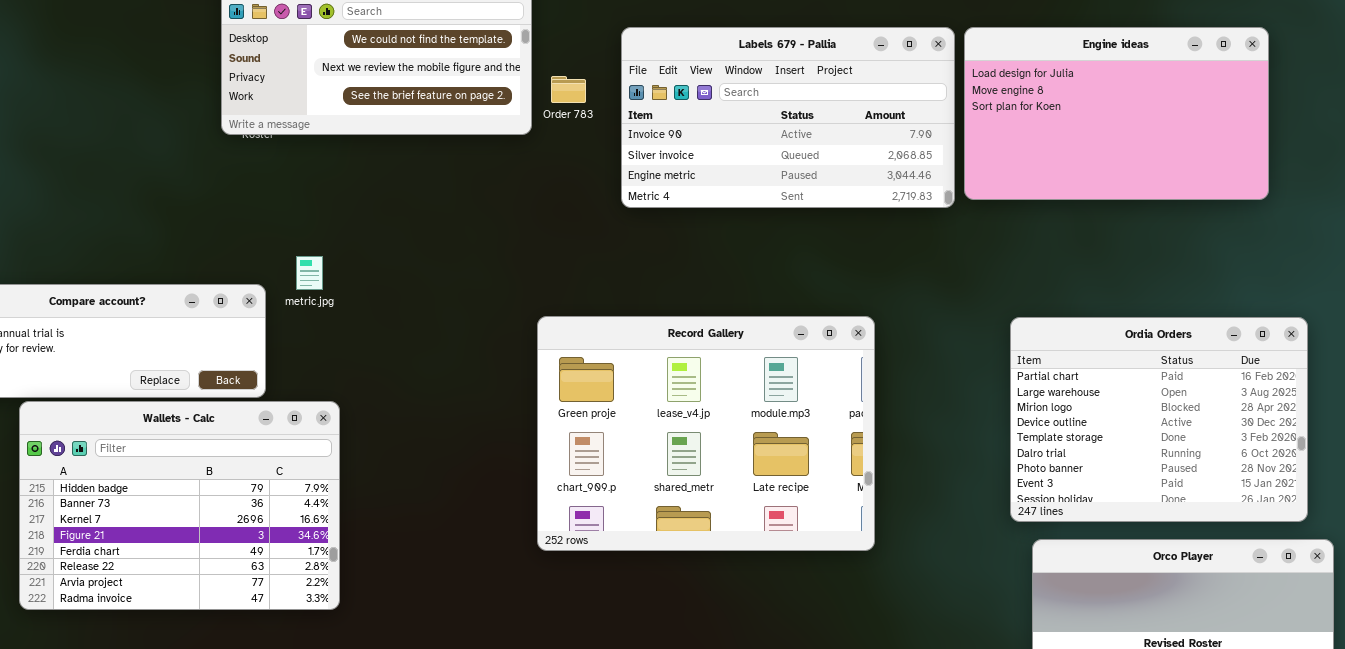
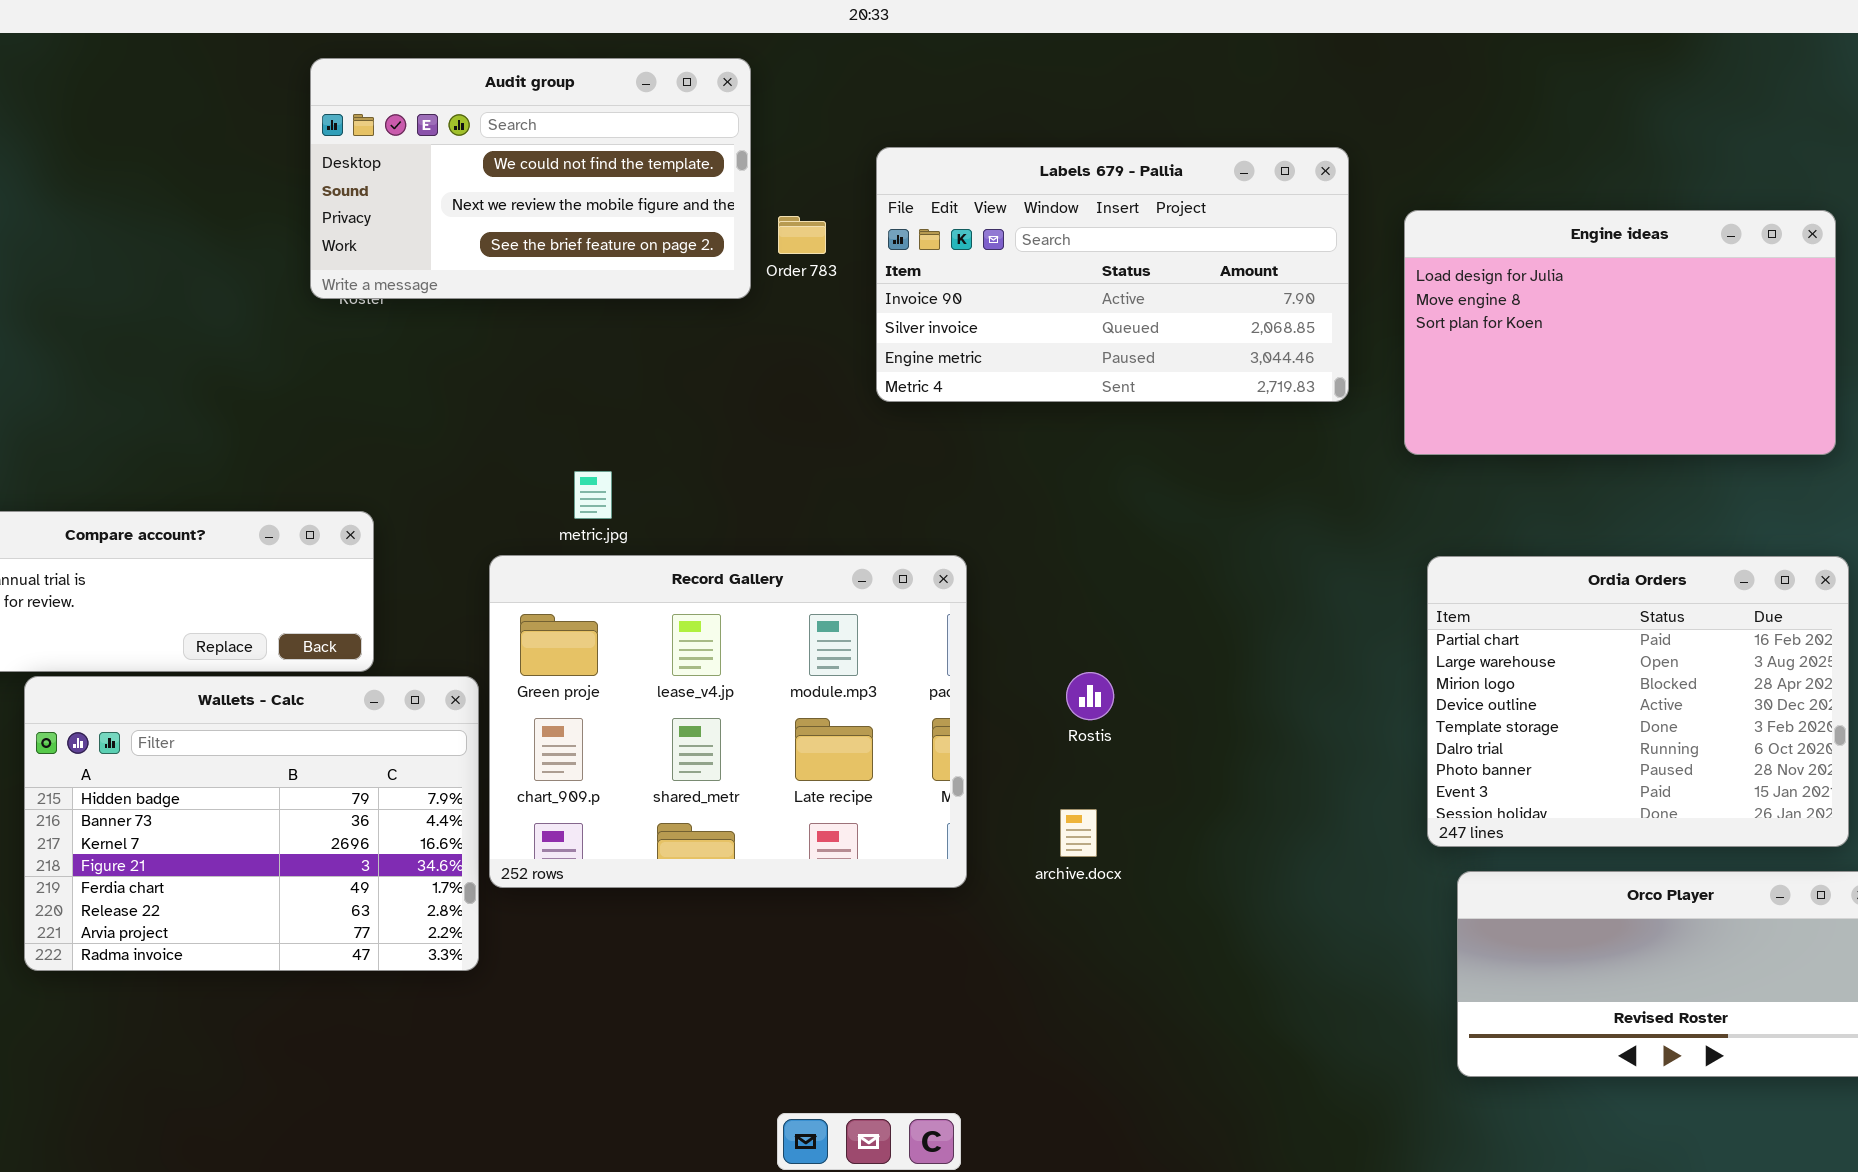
Engine ideas: [964,27,1269,200] -> [1404,210,1836,455], moved
metric.jpg: [296,256,323,290] -> [574,471,612,519], moved
Record Gallery: [537,316,875,551] -> [489,555,967,888], moved

